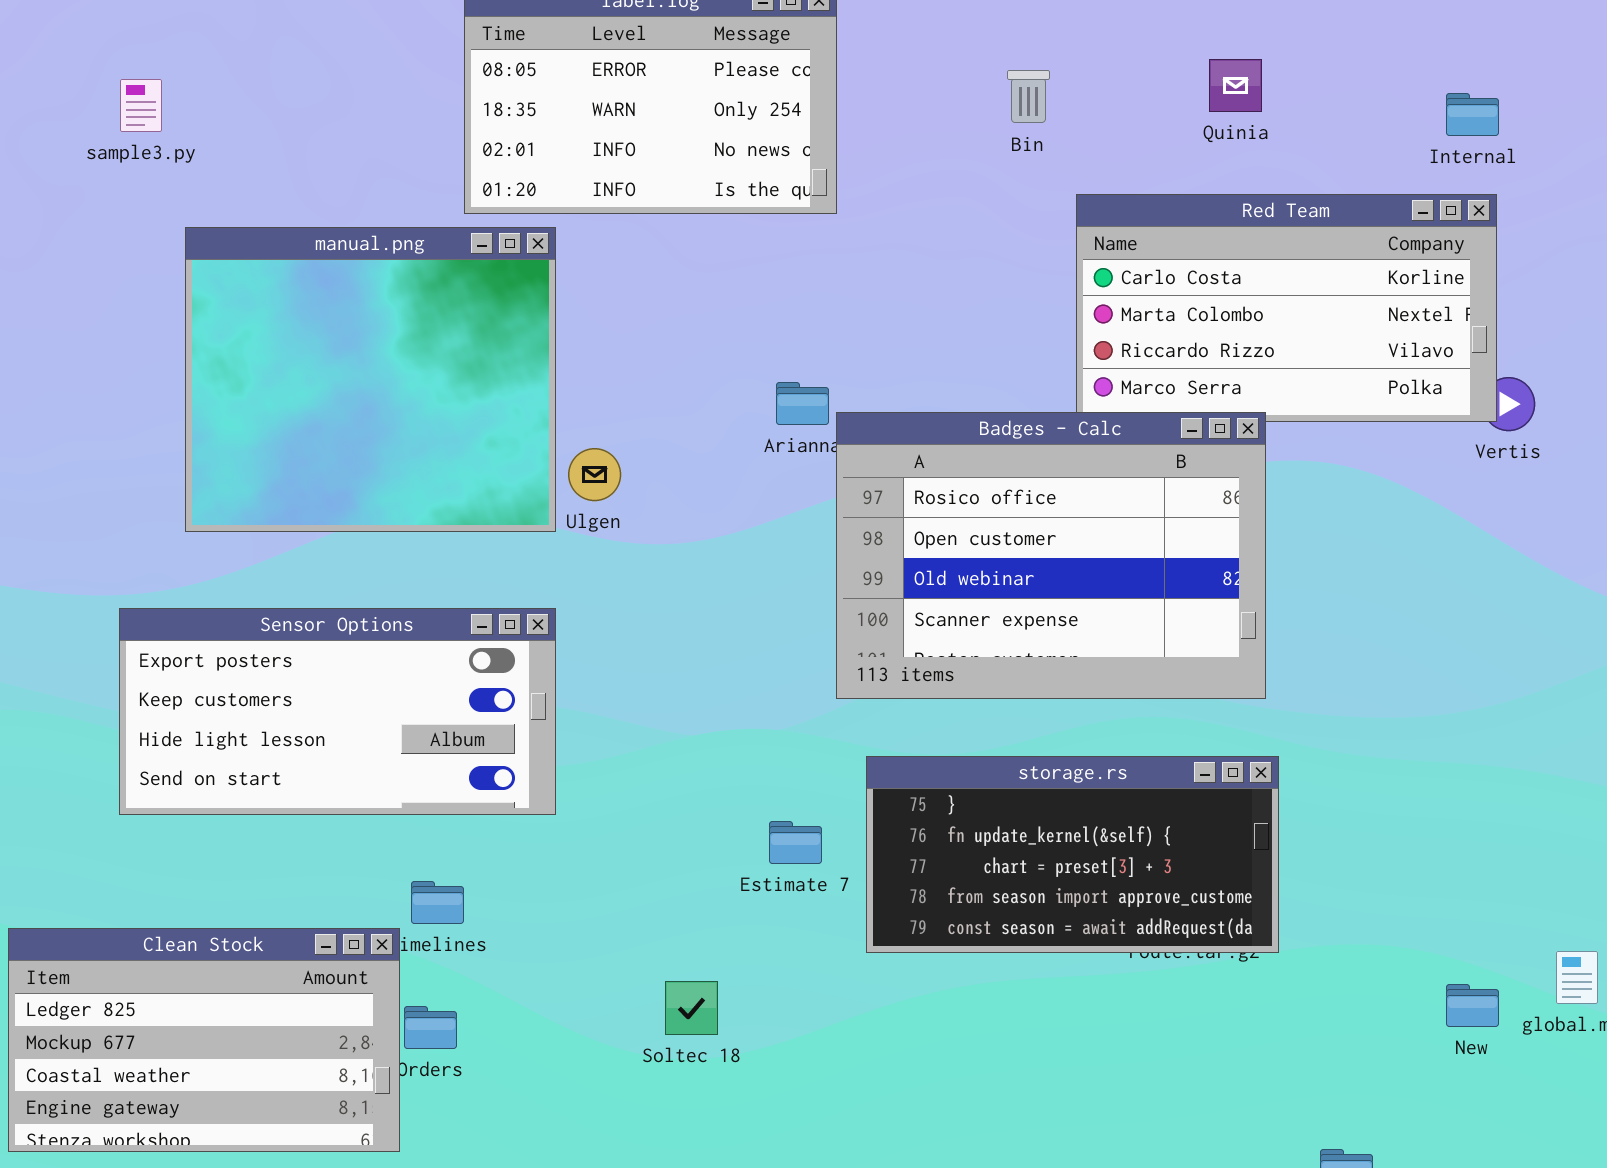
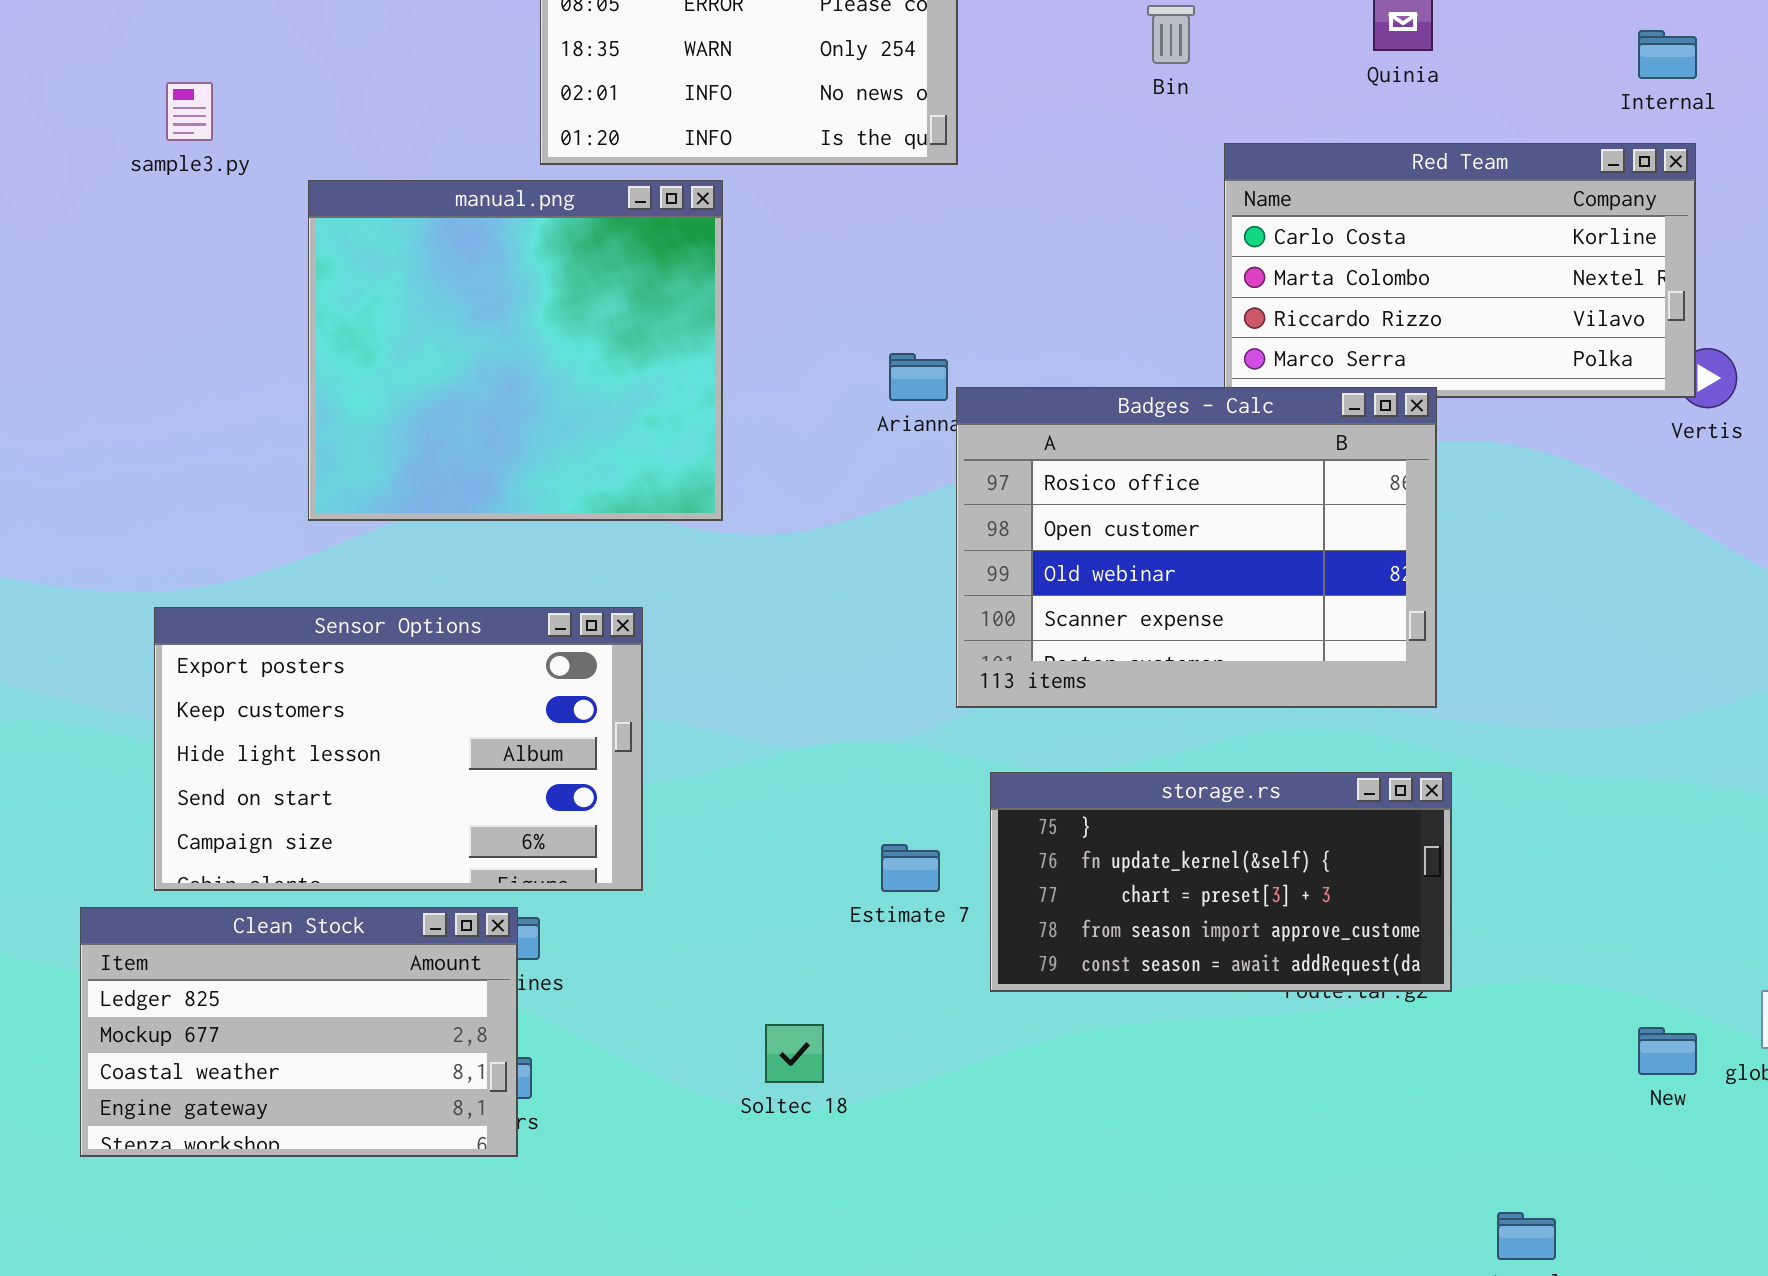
sample3.py: [120,79,162,132] -> [166,82,213,141], moved
manual.png: [185,227,556,532] -> [308,180,723,521], moved
Sensor Options: [119,608,556,815] -> [154,607,643,891], resized
Clean Stock: [8,928,400,1152] -> [80,907,518,1157], moved

